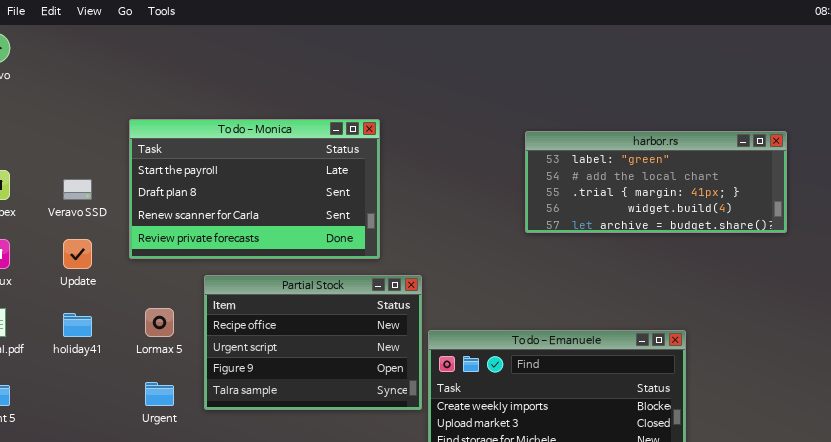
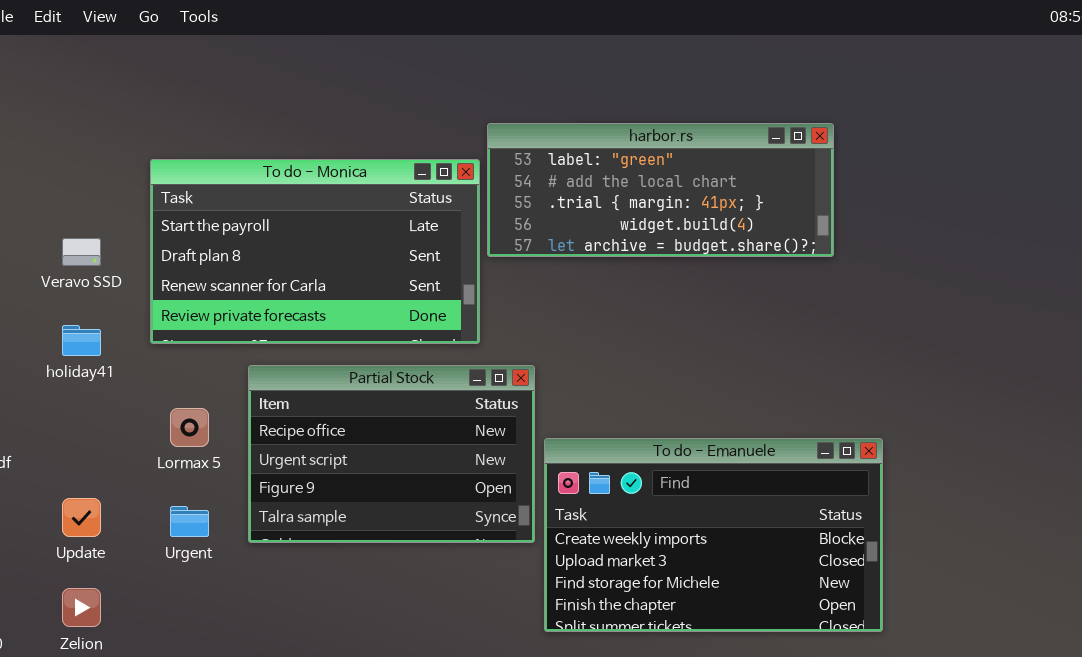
harbor.rs: [525,131,787,233] -> [487,123,834,257], moved
Update: [63,239,92,269] -> [62,498,101,537], moved
holiday41: [63,313,92,337] -> [62,325,101,356], moved

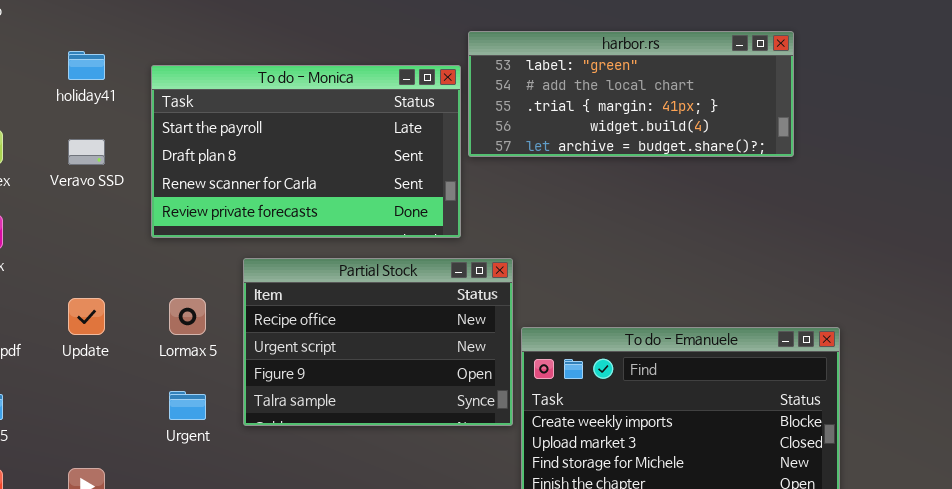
holiday41: [62,325,101,356] -> [68,51,105,80], moved
Update: [62,498,101,537] -> [68,298,105,335], moved

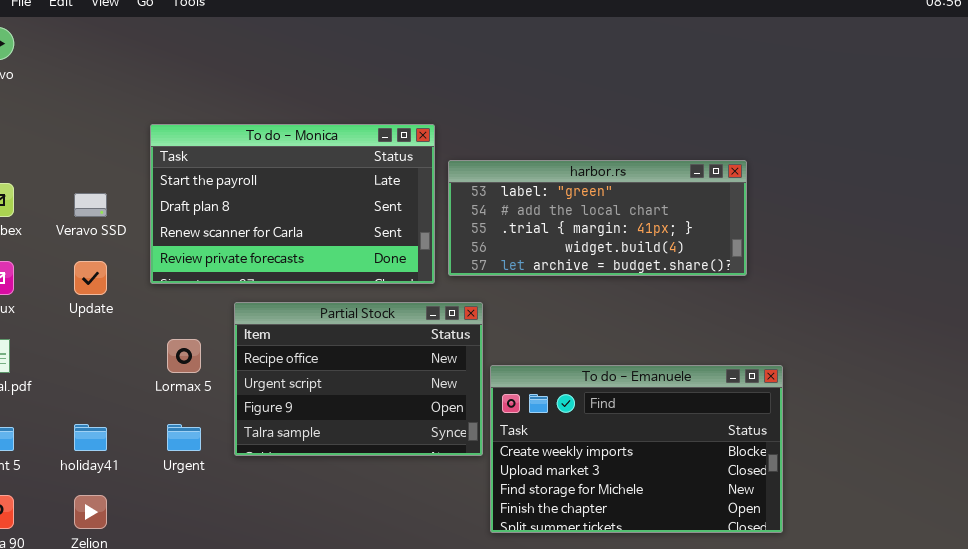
harbor.rs: [468,31,794,157] -> [448,160,747,276], moved
holiday41: [68,51,105,80] -> [74,424,107,451], moved
Update: [68,298,105,335] -> [74,261,107,295], moved

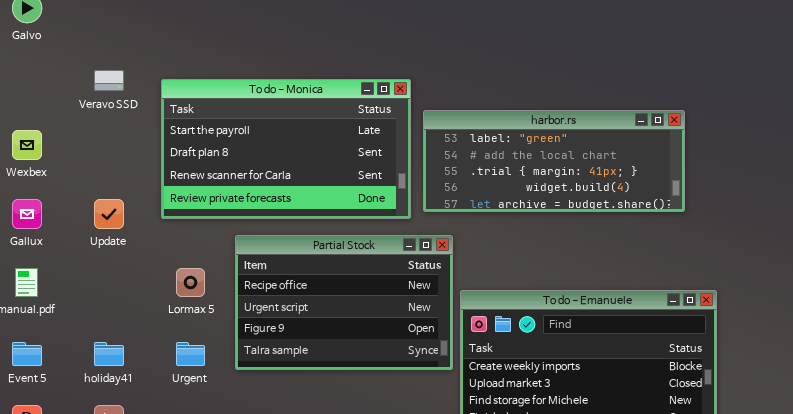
Veravo SSD: [74,193,107,217] -> [94,70,124,91], moved

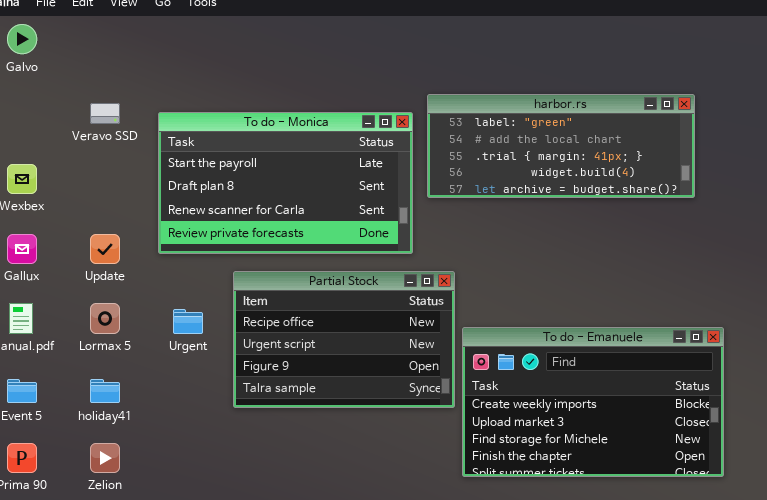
harbor.rs: [423,110,685,212] -> [427,94,695,198], moved
Lormax 5: [176,268,205,297] -> [90,303,120,334], moved
Urgent: [176,342,205,366] -> [173,309,203,334], moved

